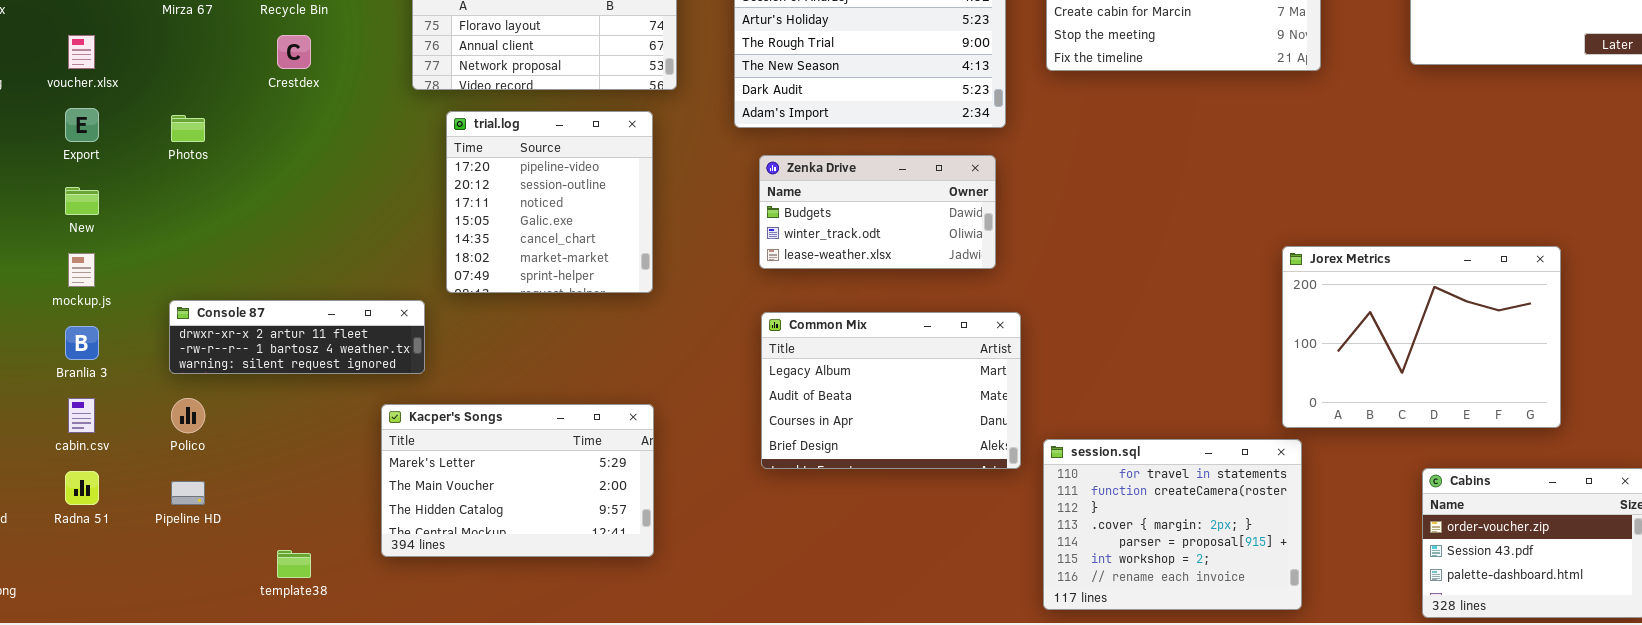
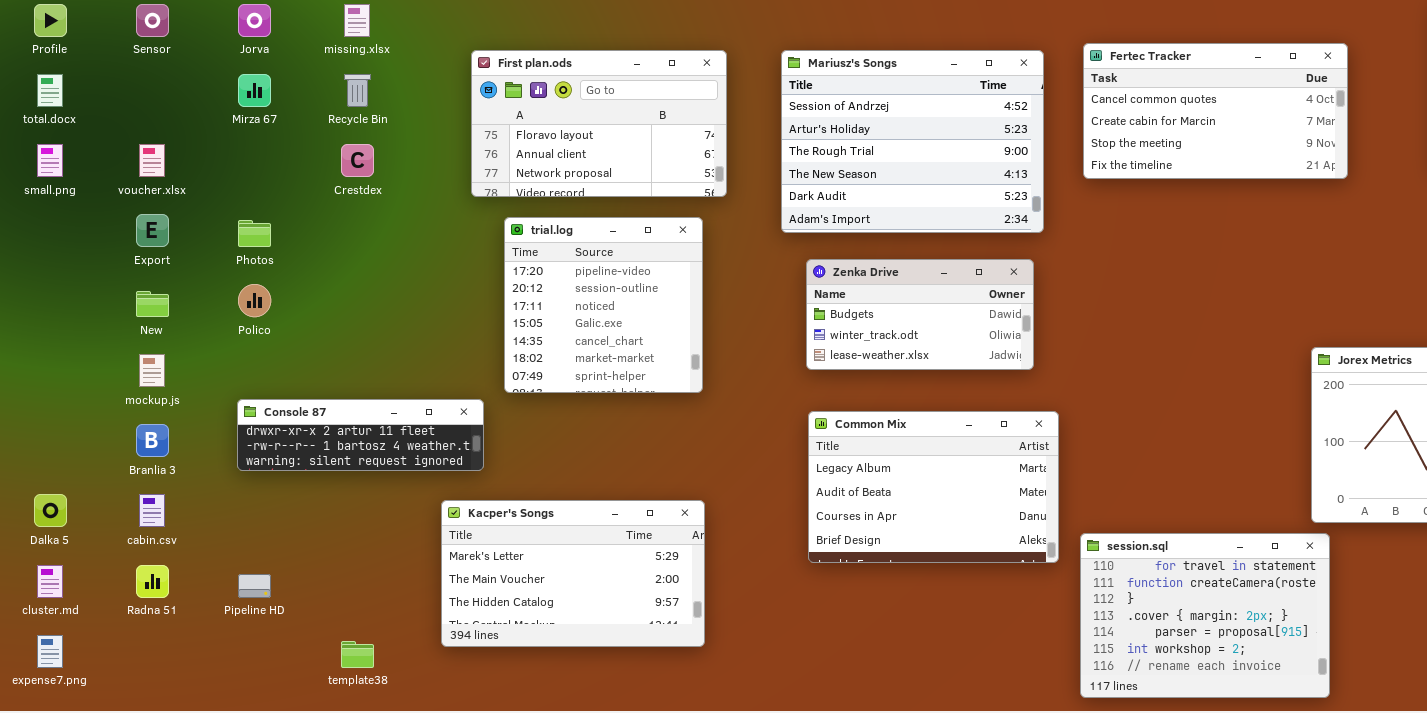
Polico: [171,398,205,433] -> [238,284,271,317], moved

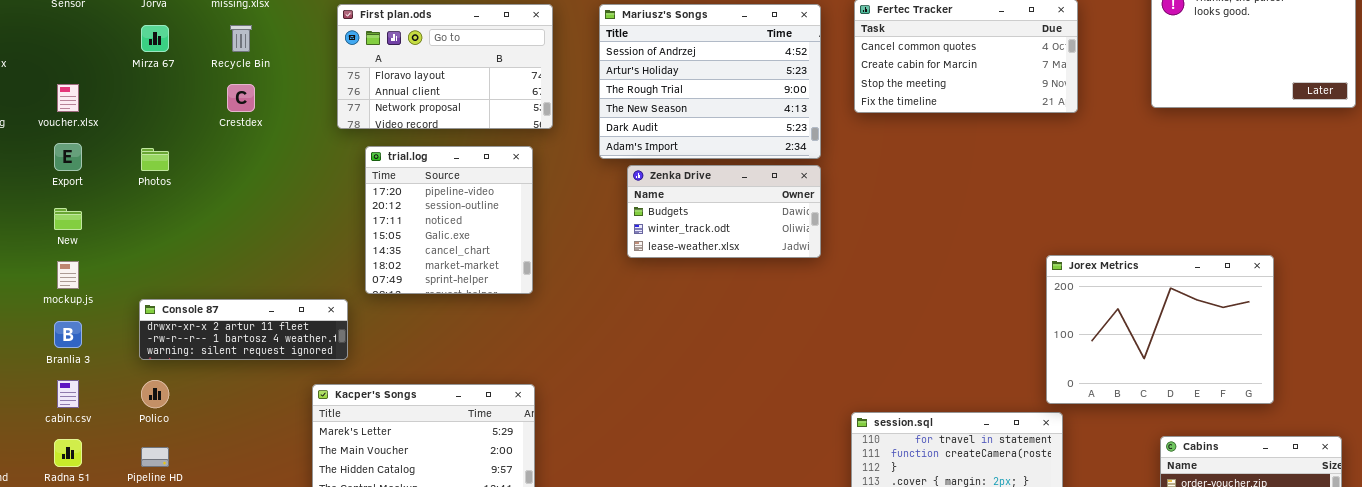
Zenka Drive: [806,259,1034,370] -> [627,165,821,258], moved
Polico: [238,284,271,317] -> [141,380,169,408], moved
Common Mix: [808,411,1059,563] -> none, closed

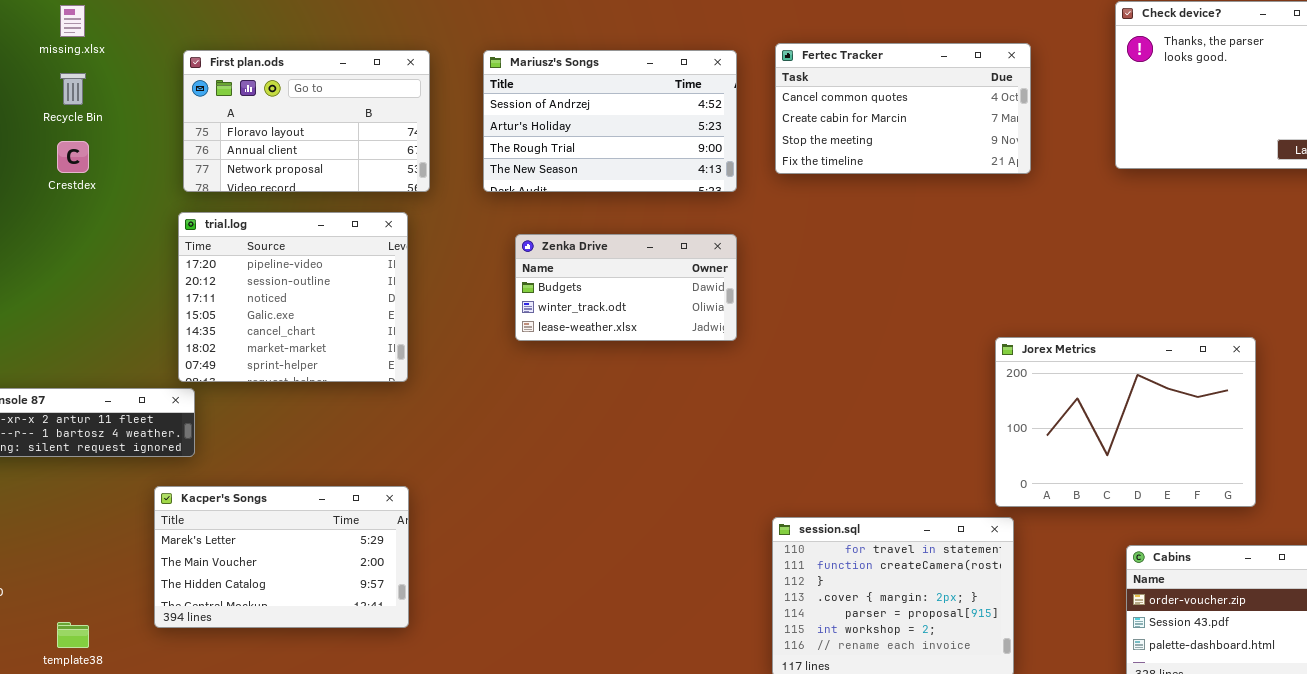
Mariusz's Songs: [599,4,821,159] -> [483,50,737,192], resized
trial.log: [365,146,533,294] -> [178,212,408,382], resized

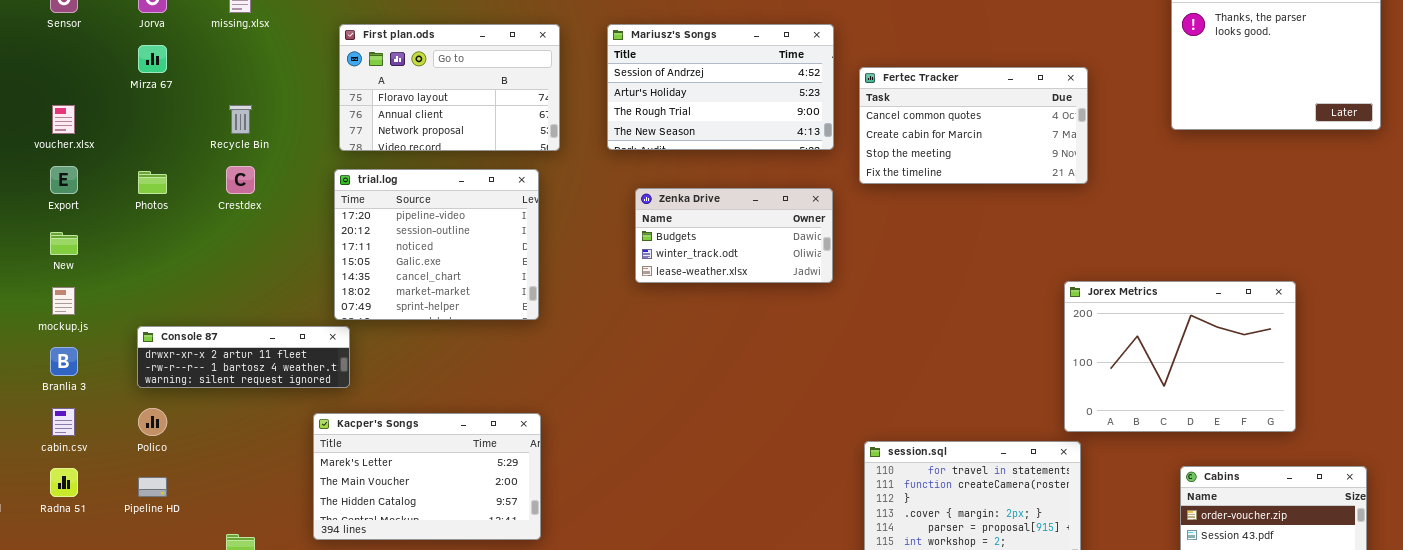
Fertec Tracker: [775,43,1031,174] -> [859,67,1088,184], moved
Recycle Bin: [60,73,86,105] -> [229,105,252,134], moved
Crestdex: [57,141,89,173] -> [226,166,255,194], moved

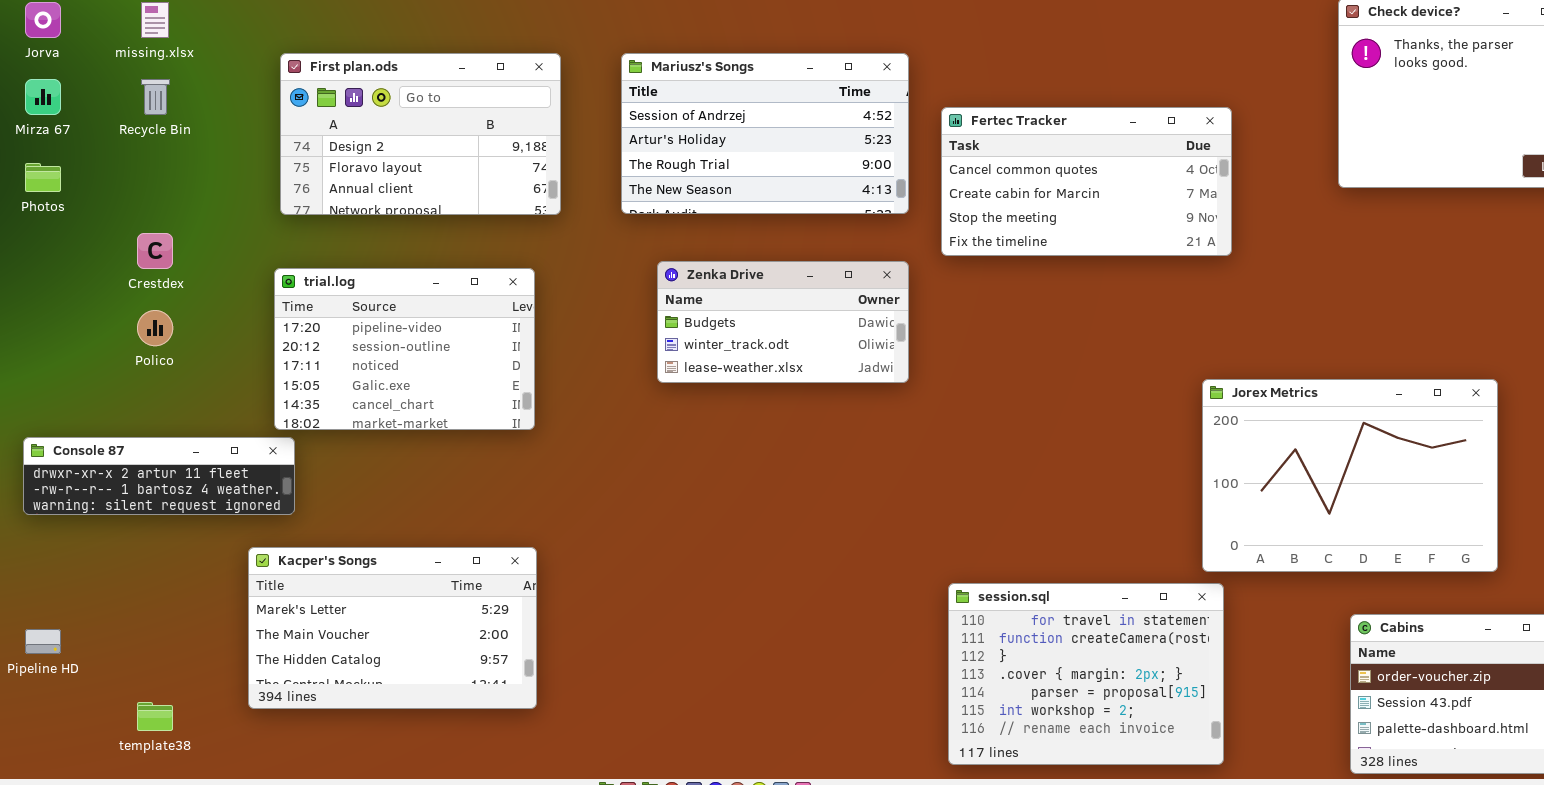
First plan.ods: [339,24,560,151] -> [280,53,561,215], scrolled up 1 row
Recycle Bin: [229,105,252,134] -> [141,79,170,115], moved
trial.log: [334,169,539,320] -> [274,268,535,430], resized
Photos: [138,171,167,194] -> [25,163,61,192], moved
Polico: [138,408,167,436] -> [137,310,173,346], moved

